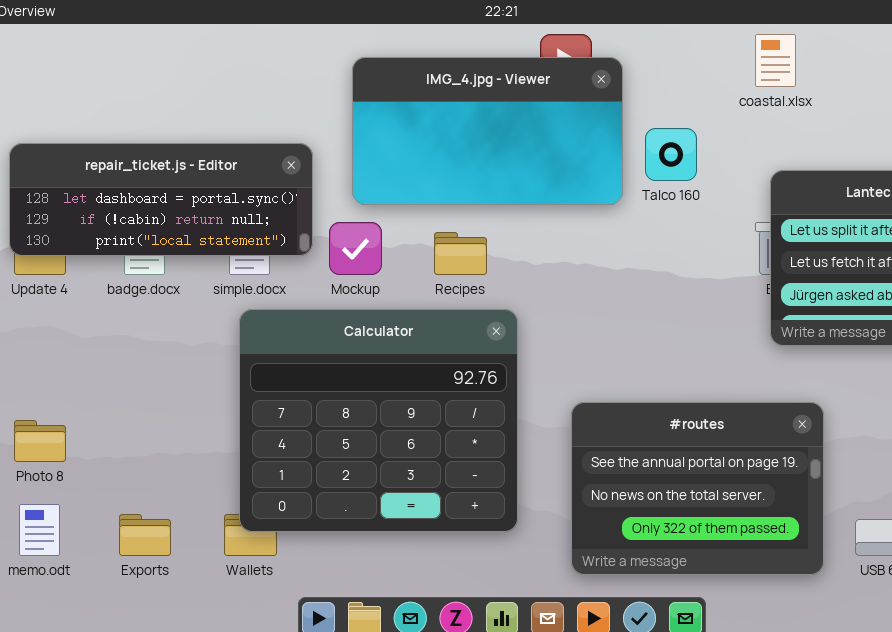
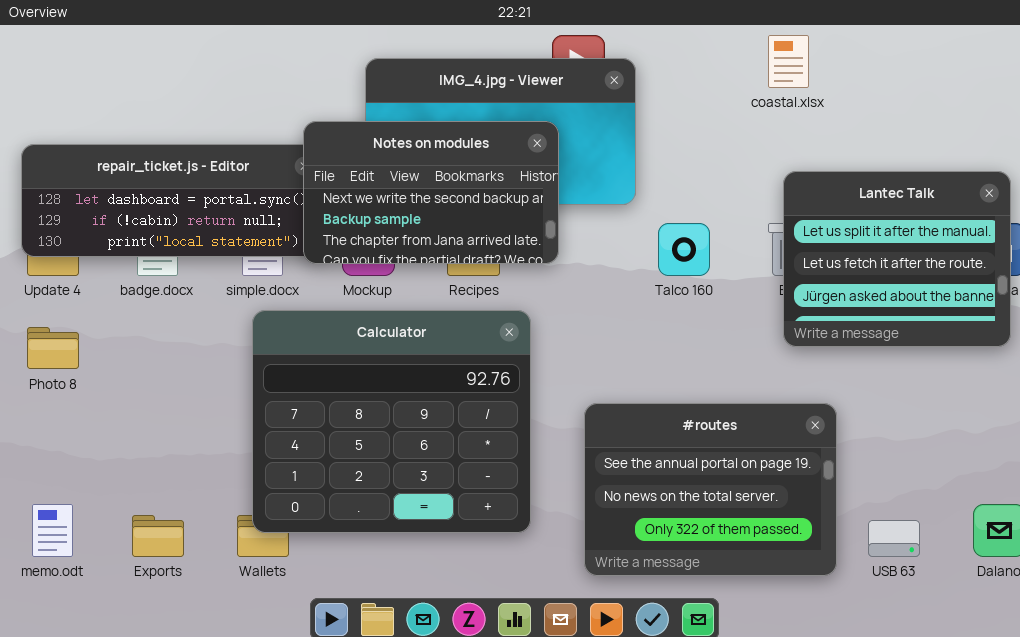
Notes on modules: none -> [303,121,559,264], opened
Talco 160: [645,128,697,181] -> [658,223,710,276], moved
Photo 8: [14,420,66,462] -> [27,327,79,369], moved

